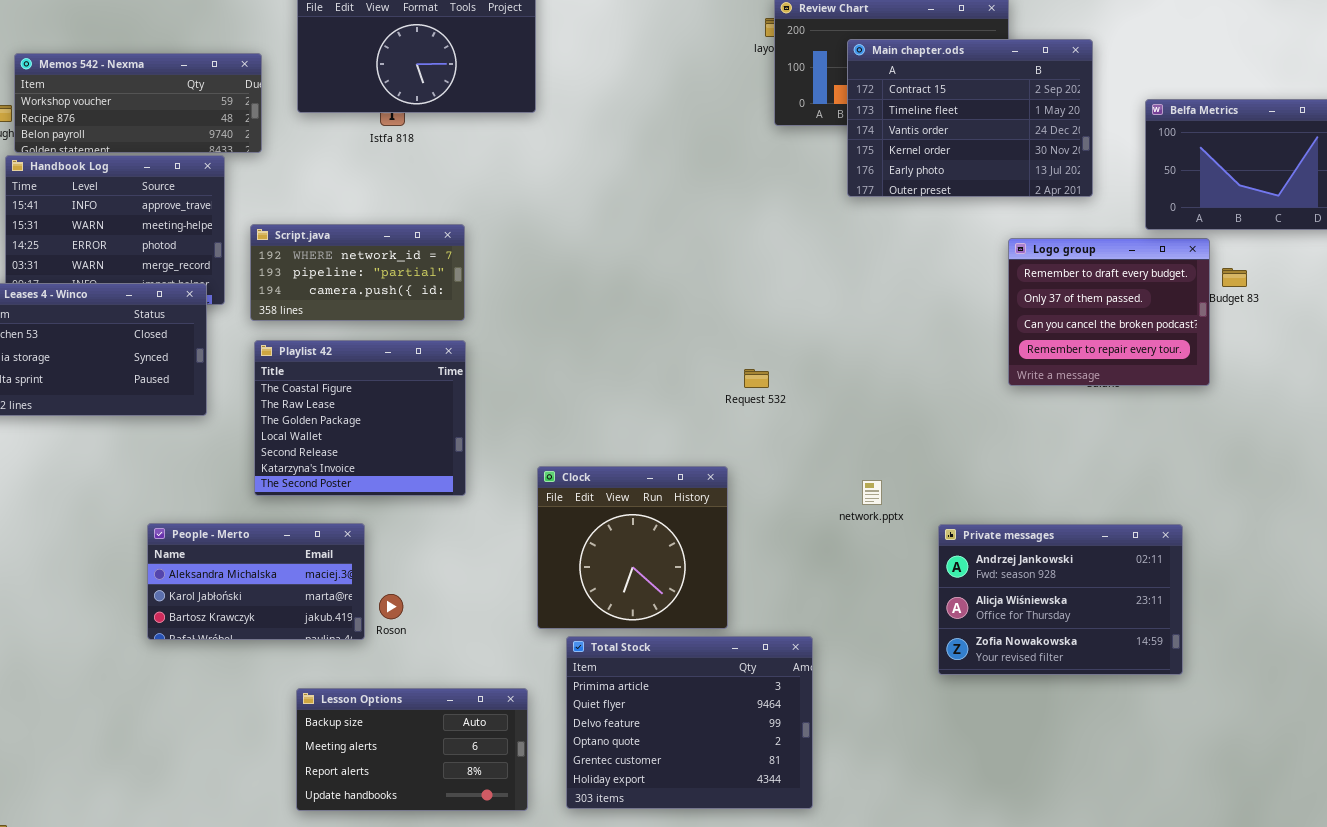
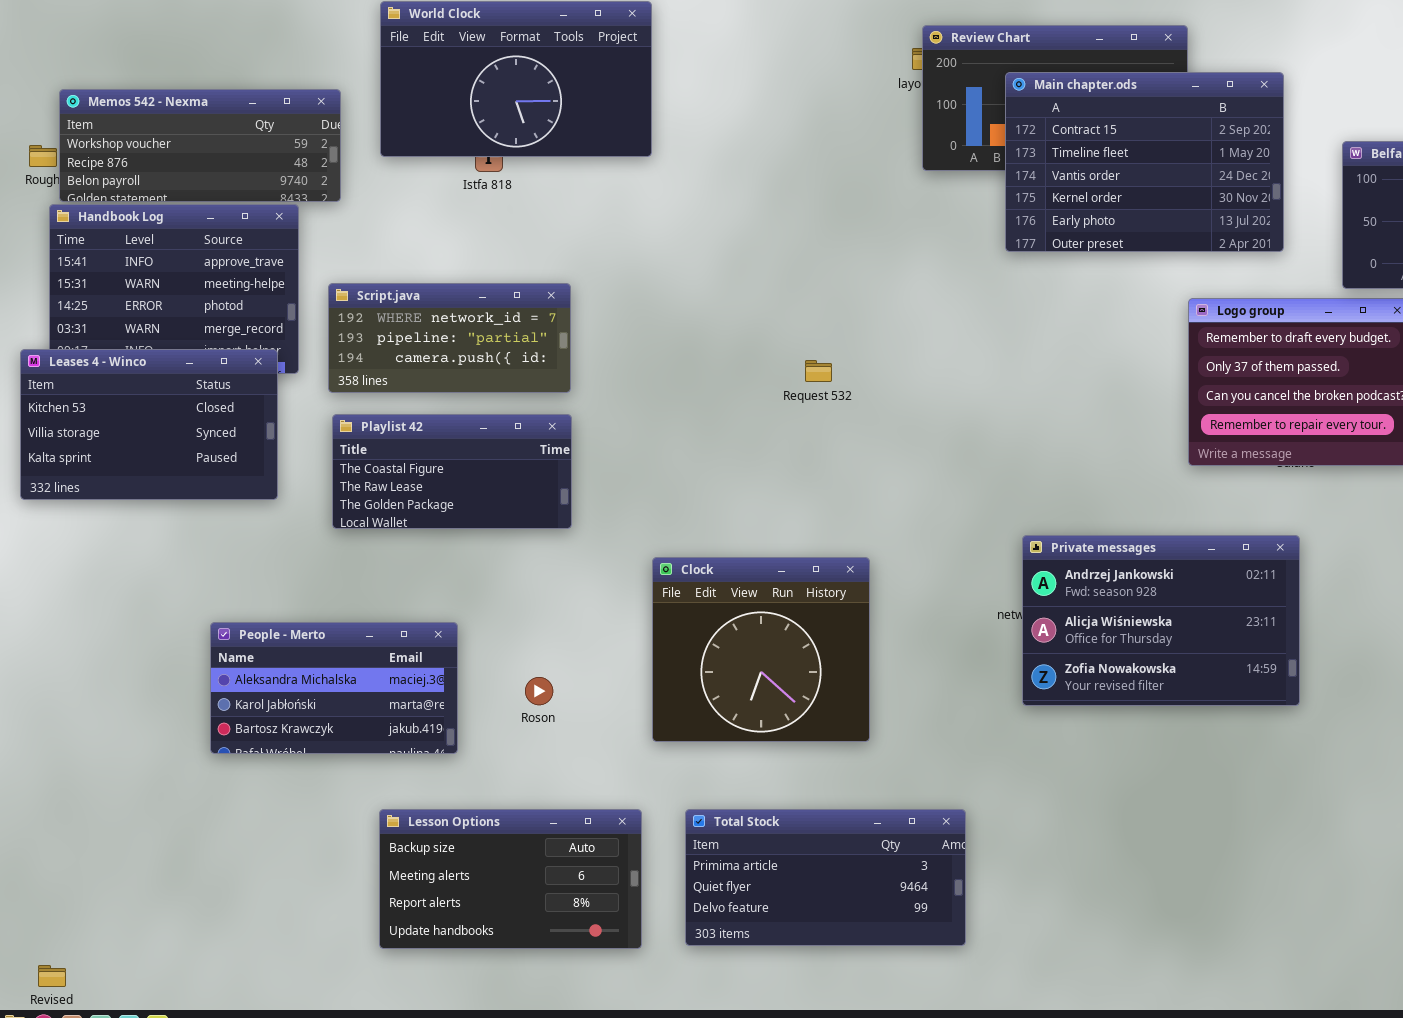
Playlist 42: [254,340,466,496] -> [332,414,572,529], resized
Request 532: [744,369,769,388] -> [805,360,832,382], moved
Private messages: [938,524,1183,675] -> [1022,535,1300,706], moved
Roson: [379,594,403,619] -> [525,677,553,705], moved
Total Stock: [566,636,813,809] -> [685,809,966,946], resized

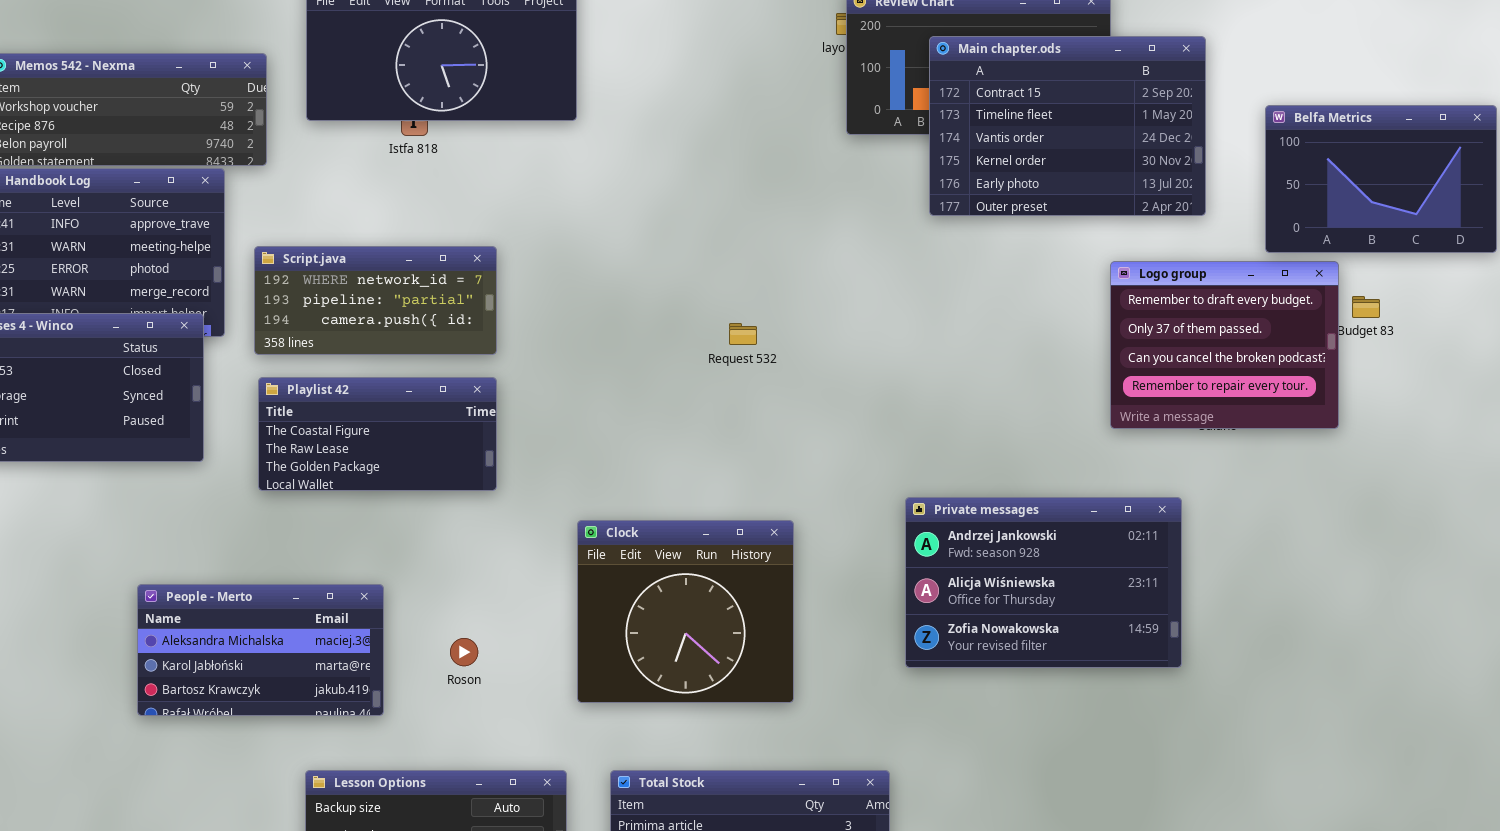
Private messages: [1022,535,1300,706] -> [905,497,1182,668], moved

